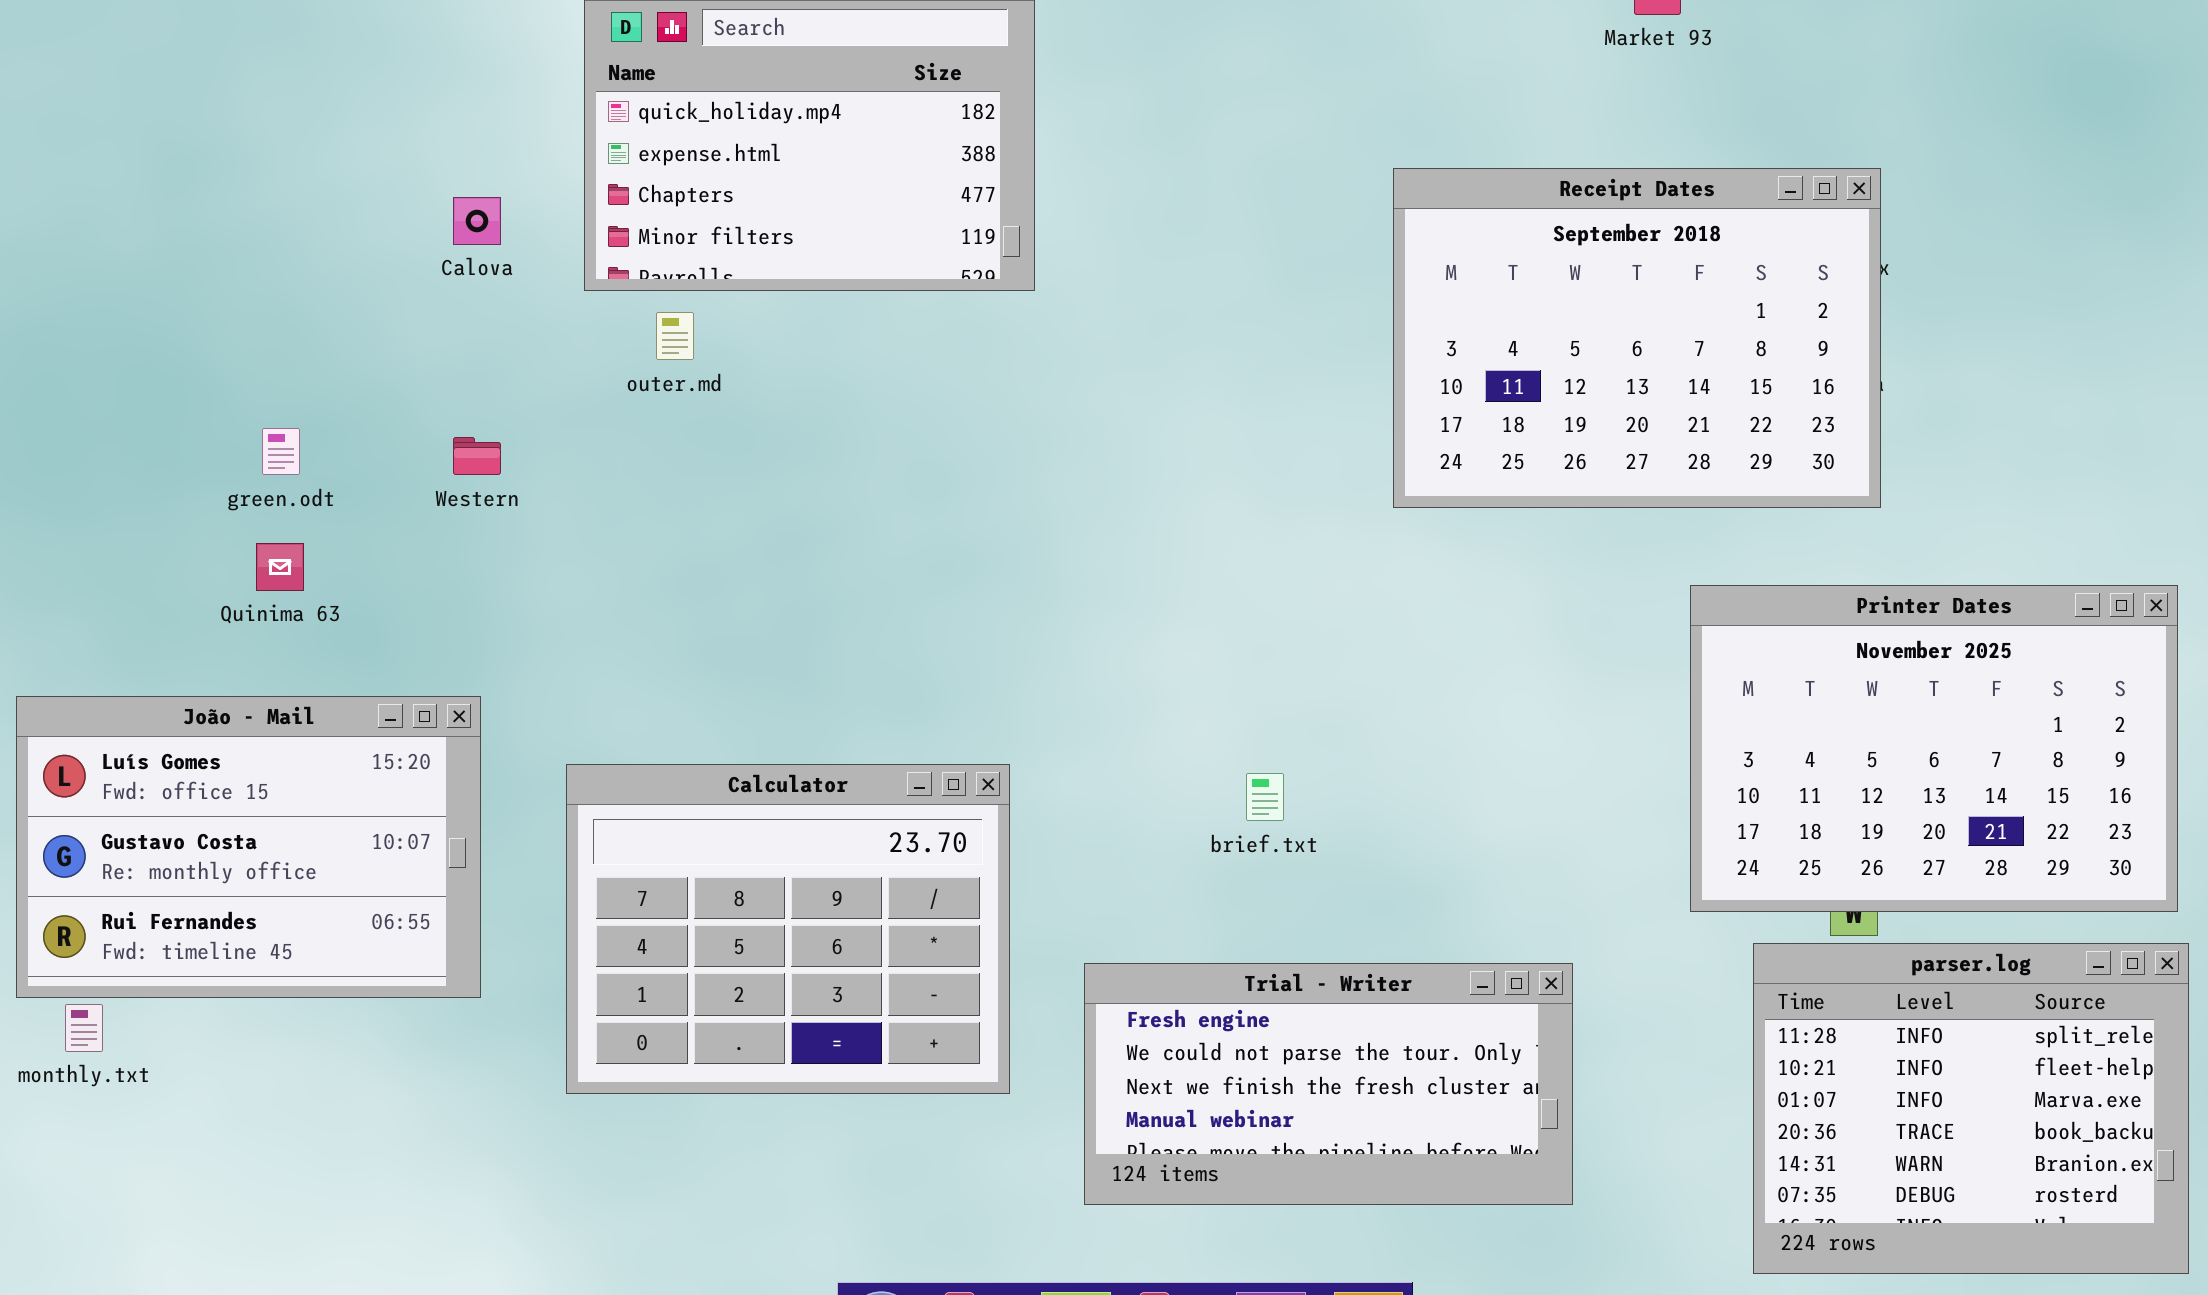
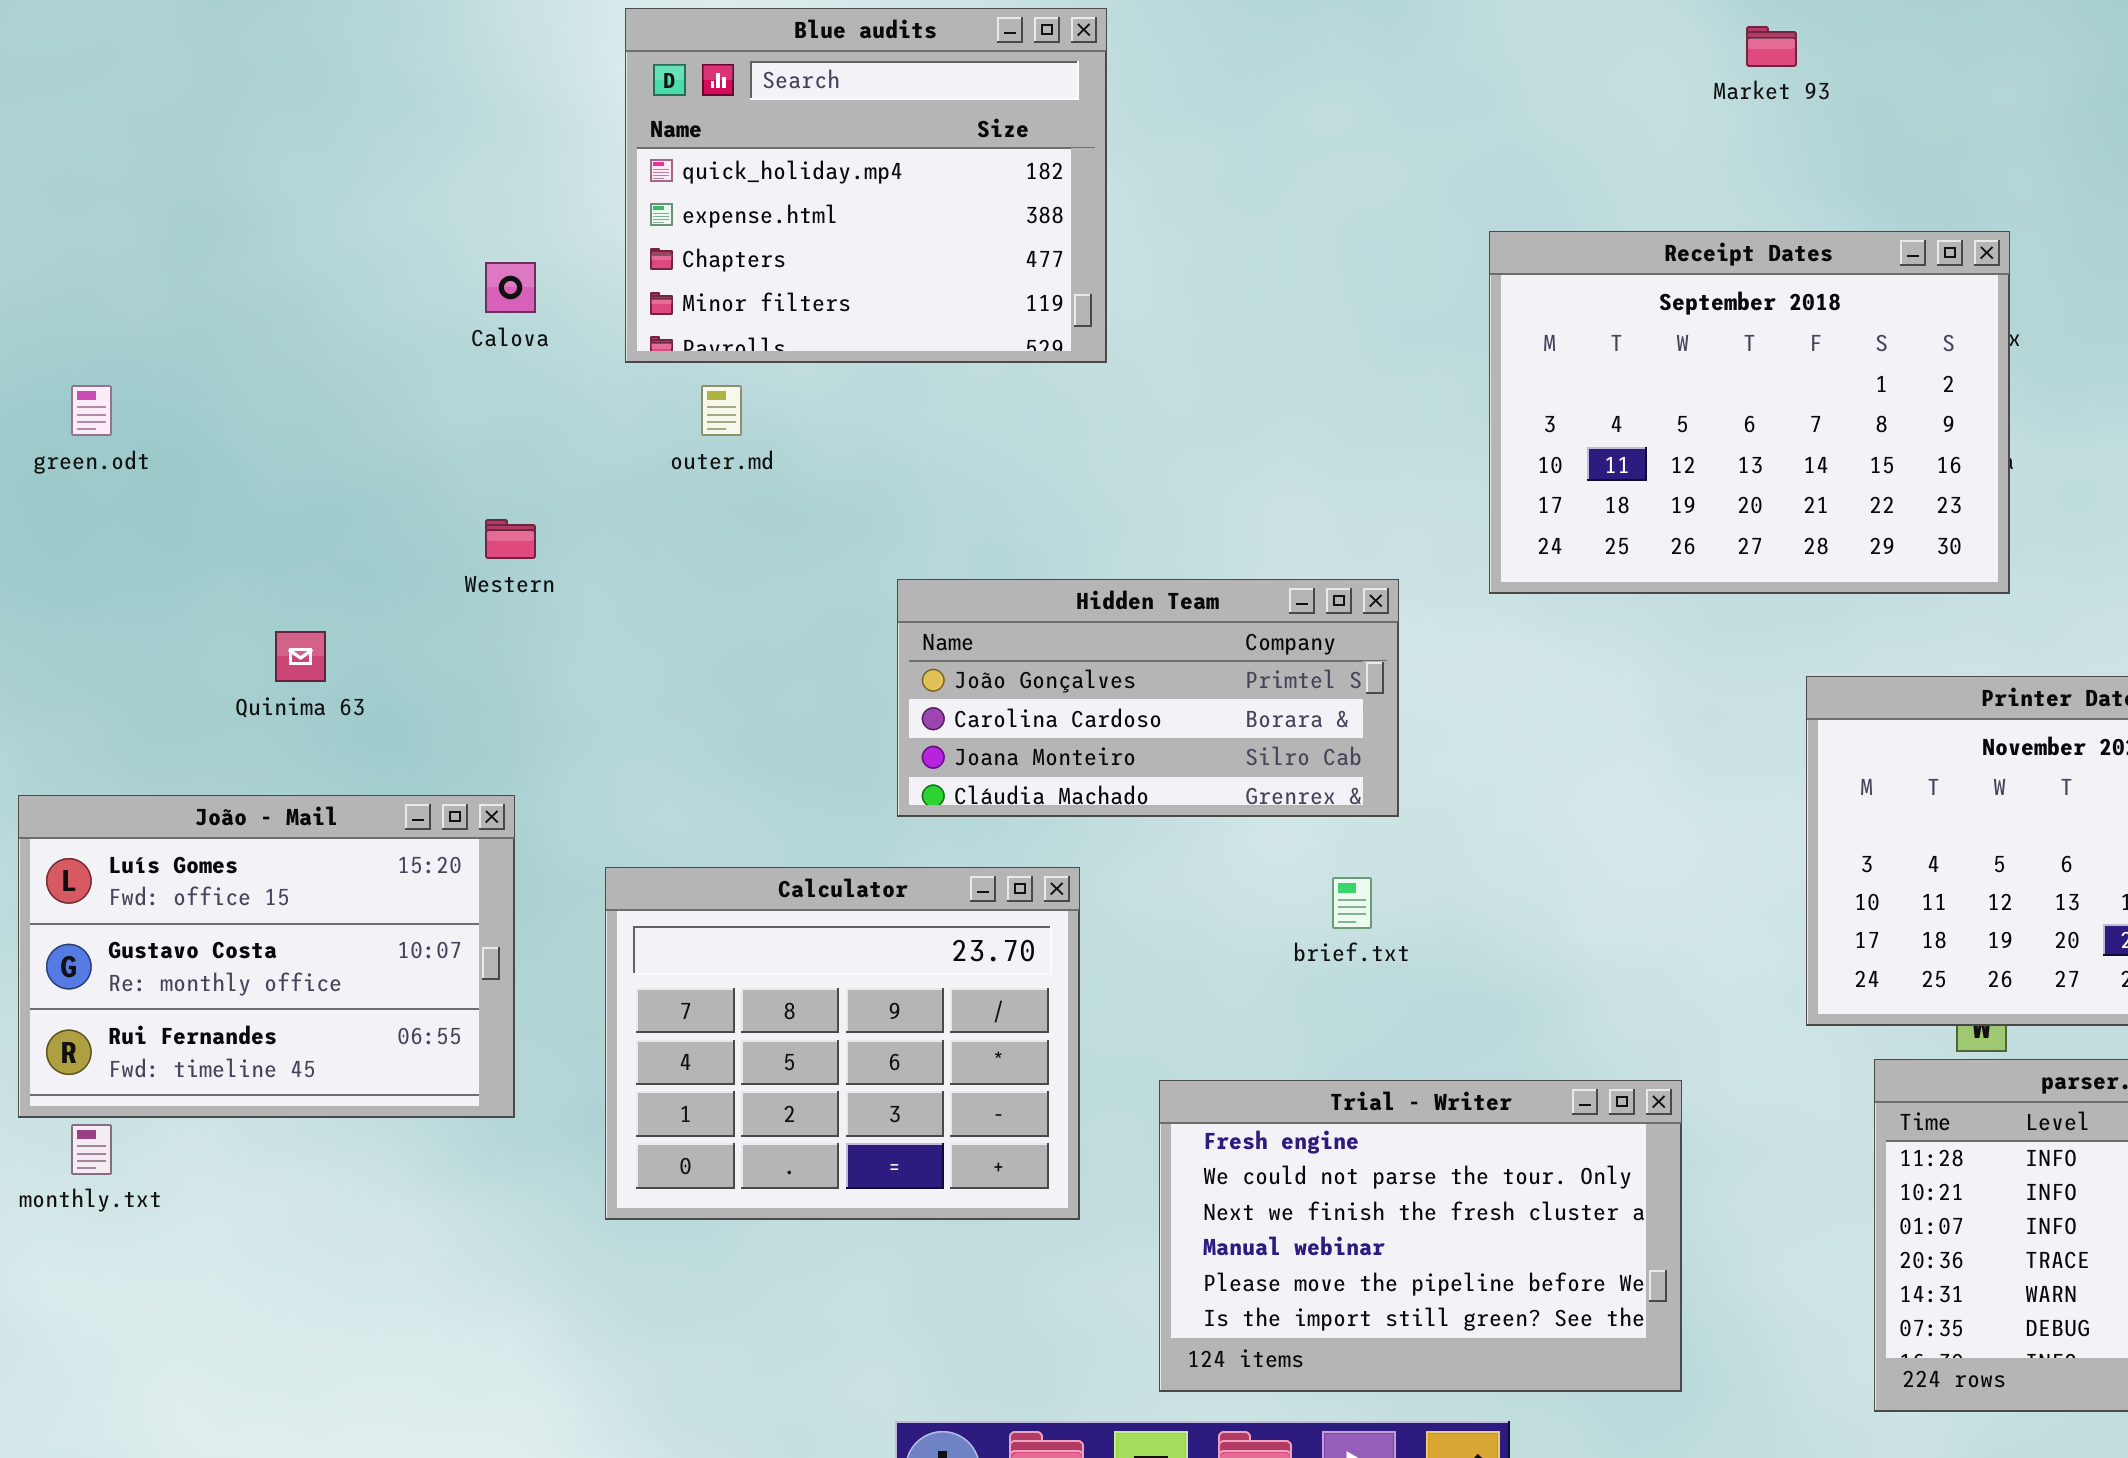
green.odt: [262,428,300,475] -> [71,385,112,436], moved
Hidden Team: none -> [897,579,1399,817], opened
Trial - Writer: [1084,963,1573,1205] -> [1159,1080,1682,1392], resized

